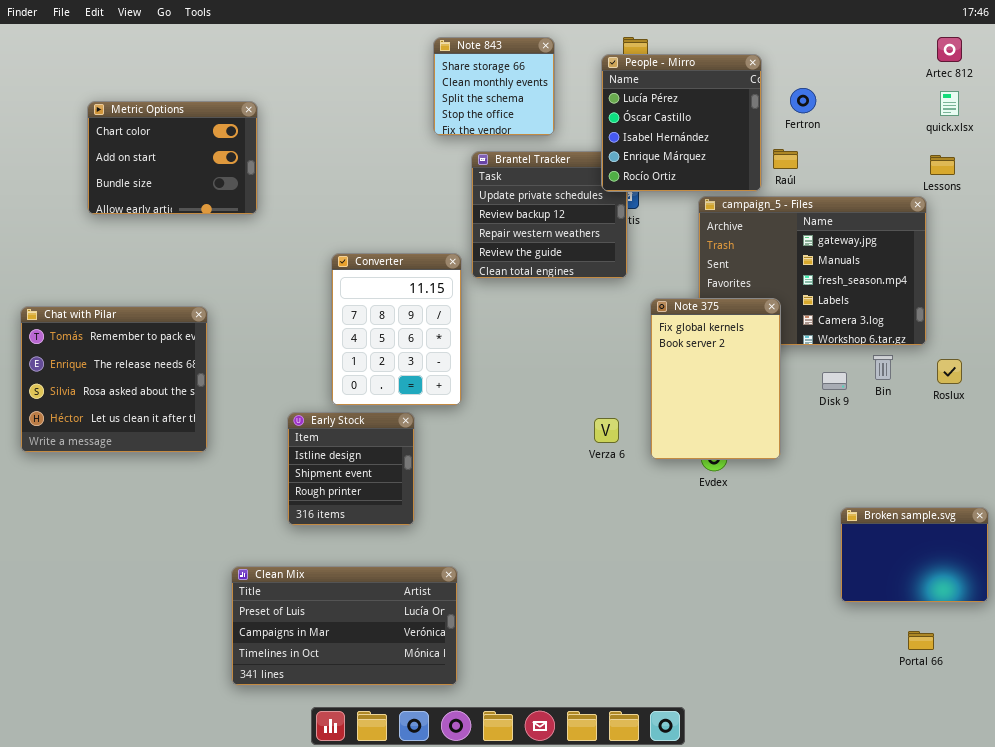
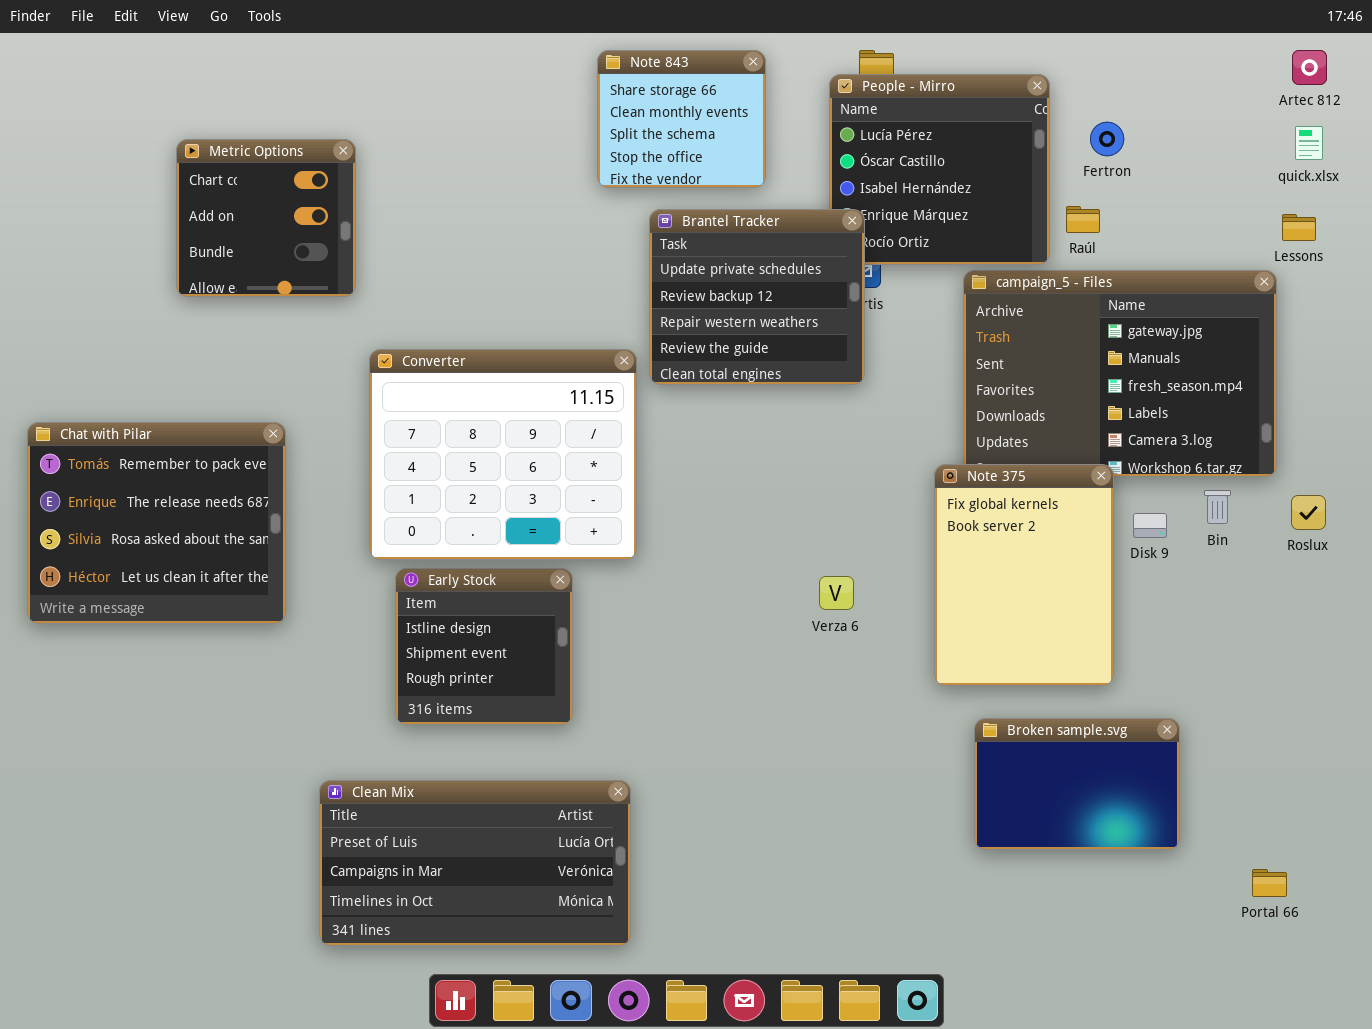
Metric Options: [87,101,258,215] -> [176,139,356,297], resized
Brantel Tracker: [471,151,628,279] -> [649,209,865,385], raised
Converter: [331,253,462,406] -> [369,349,637,560], resized
Note 375: [650,298,781,460] -> [934,464,1114,686], moved
Broken sample.svg: [840,507,989,603] -> [974,718,1180,850], moved

